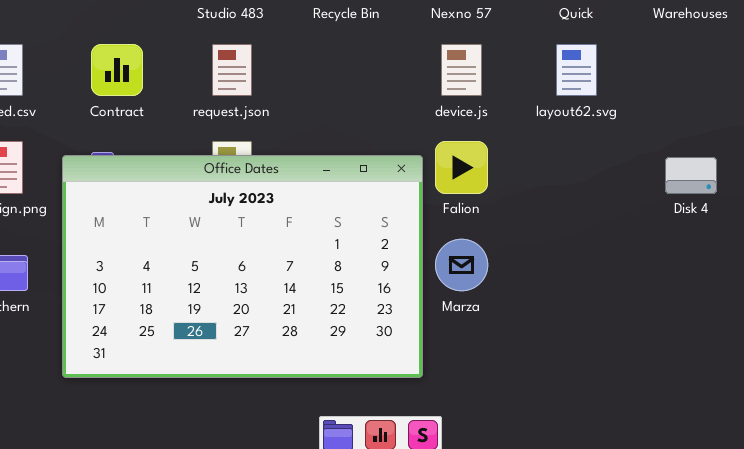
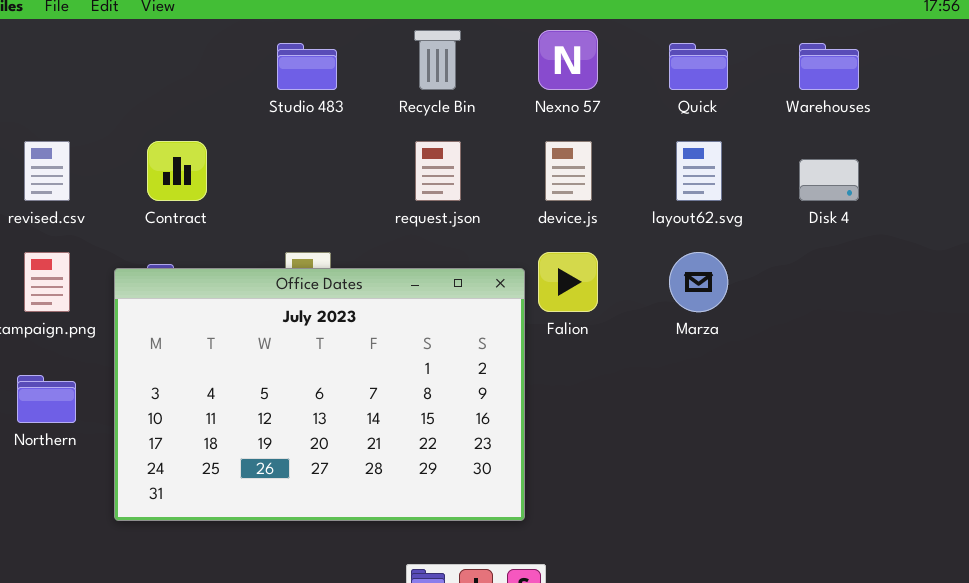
request.json: [212,44,252,96] -> [415,141,461,201], moved
Disk 4: [665,157,717,194] -> [799,159,859,201], moved
Marza: [435,239,488,291] -> [669,252,728,312], moved

